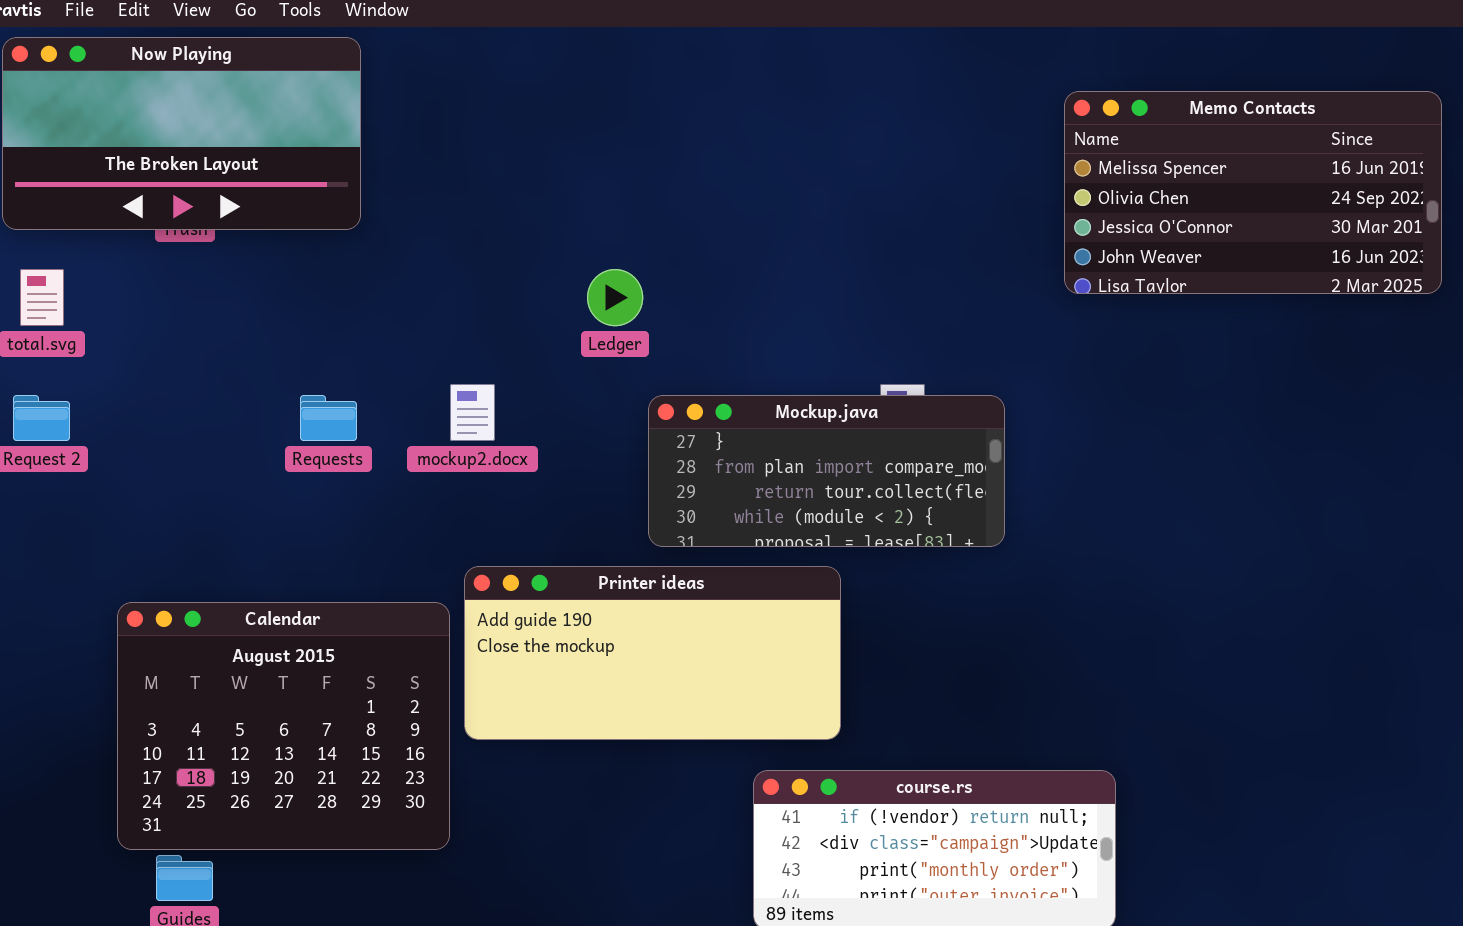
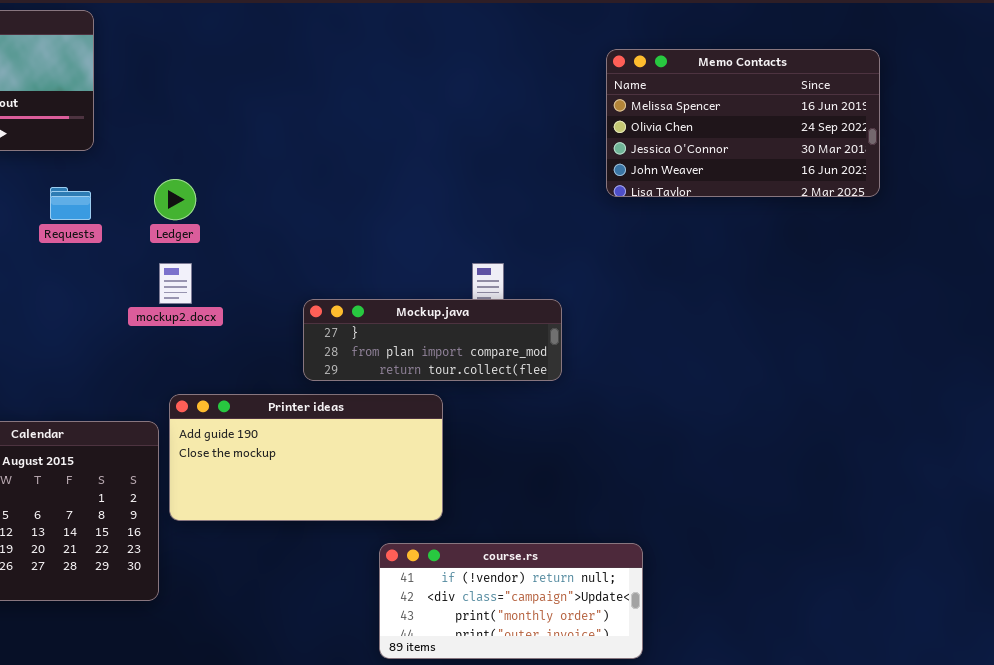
Ledger: [587,269,643,326] -> [154,179,196,220], moved
Requests: [300,395,357,441] -> [50,187,91,220], moved
Mockup.java: [648,395,1005,547] -> [303,299,562,381], resized

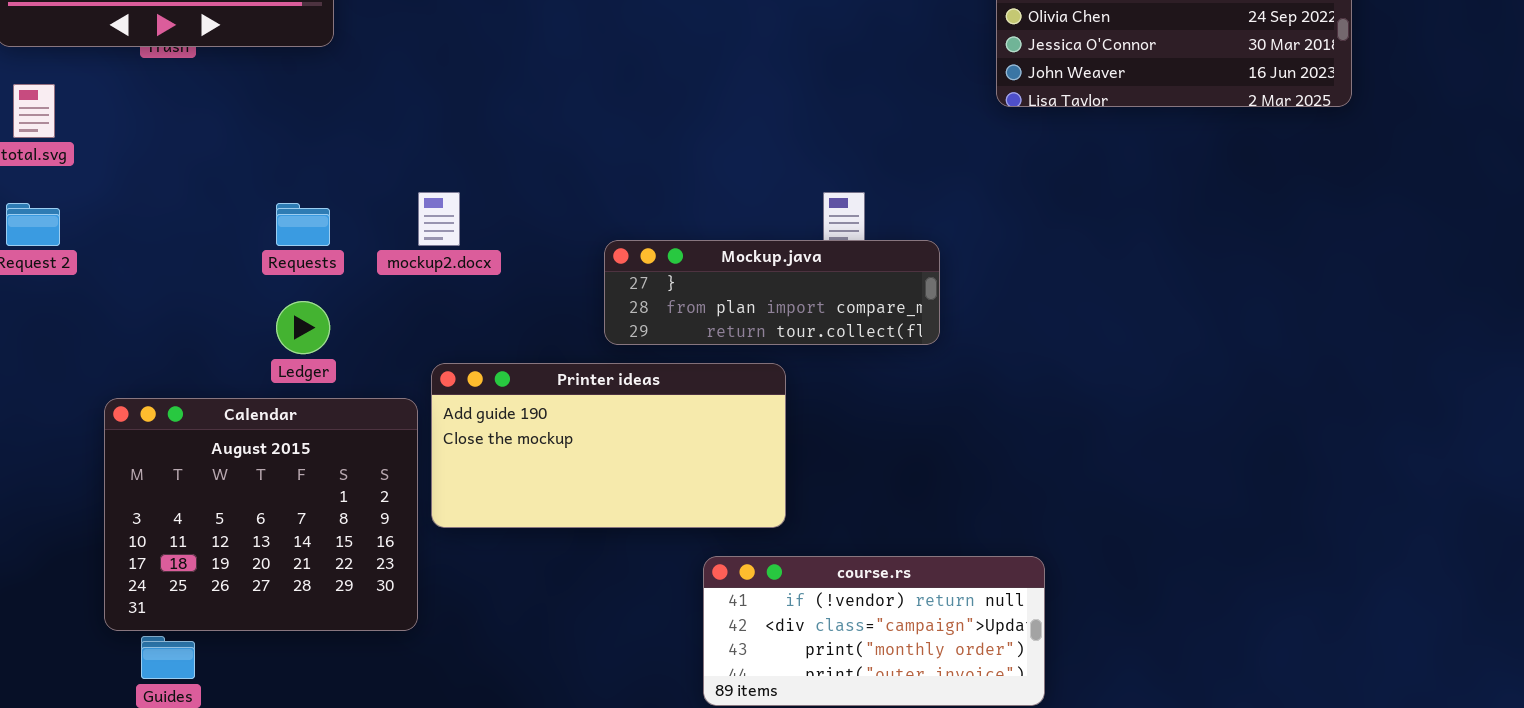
Ledger: [154,179,196,220] -> [276,301,330,354], moved
Requests: [50,187,91,220] -> [276,203,330,246], moved

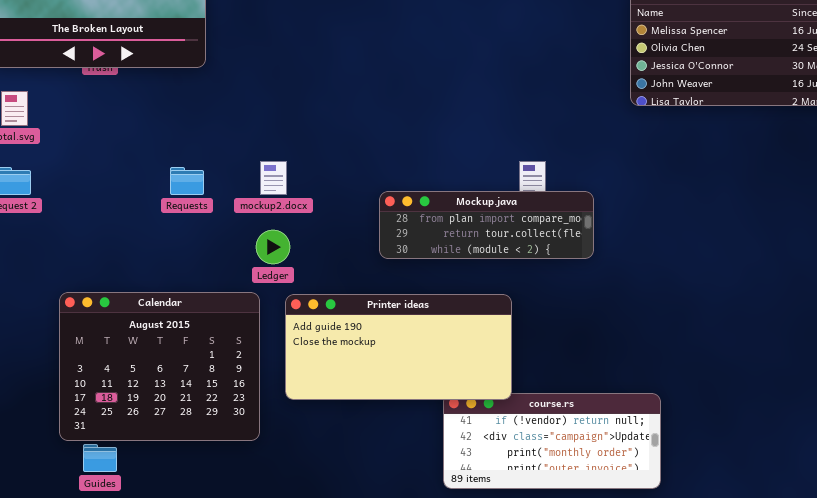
Mockup.java: [604,240,940,345] -> [379,191,594,259], scrolled down 1 row
Ledger: [276,301,330,354] -> [256,230,290,264], moved
Printer ideas: [431,363,786,528] -> [285,294,512,400], moved

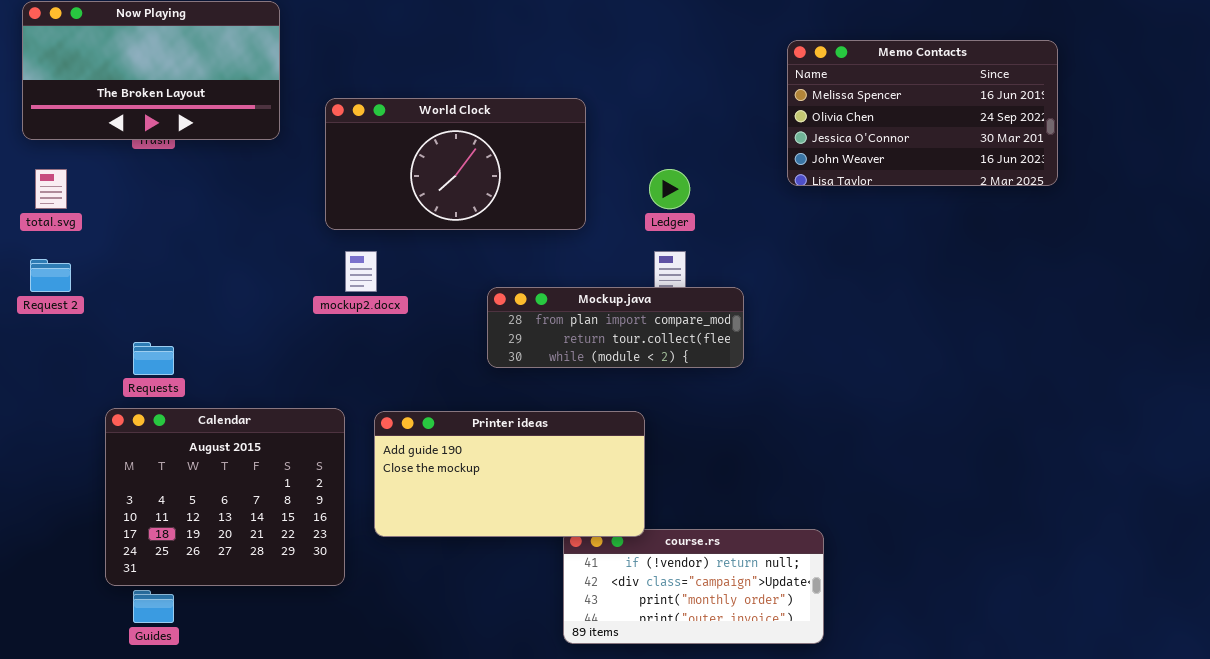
World Clock: none -> [325,98,586,230], opened
Requests: [170,167,204,195] -> [133,342,174,375], moved
Ledger: [256,230,290,264] -> [649,169,690,209], moved

